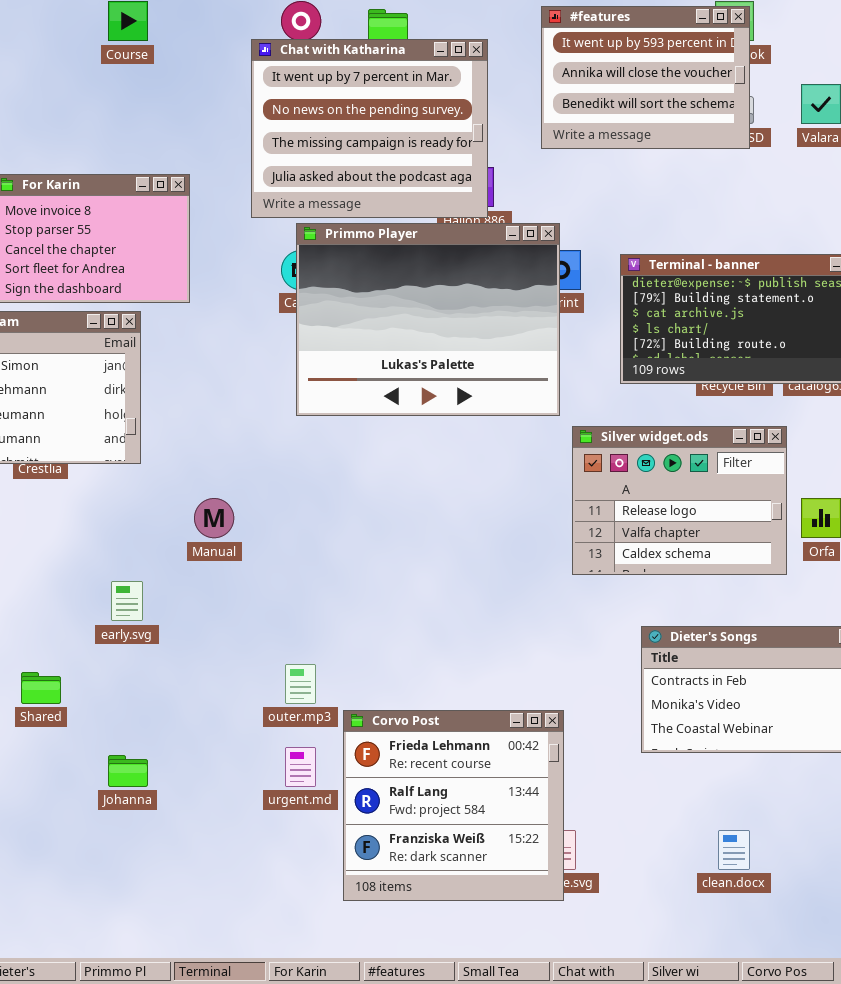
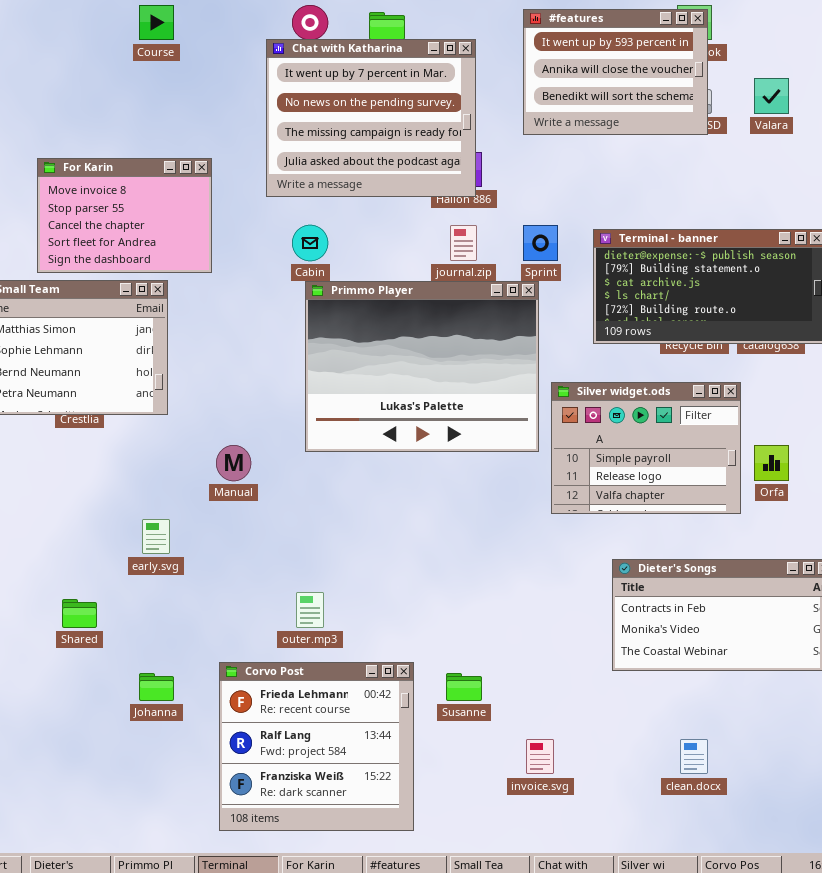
Primmo Player: [296,223,560,416] -> [305,281,539,452], moved
Silver widget.ods: [572,426,787,575] -> [551,382,741,514], scrolled up 1 row
Corvo Post: [343,710,564,901] -> [219,662,414,831], moved

